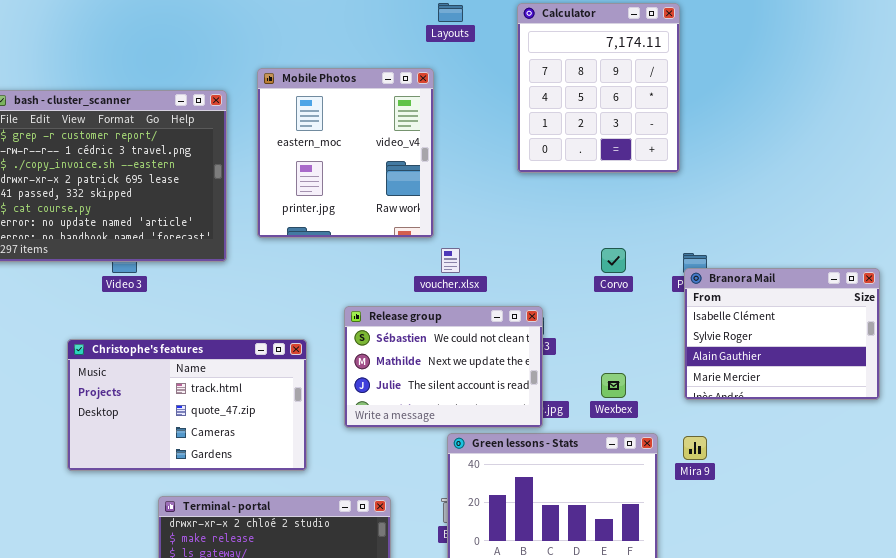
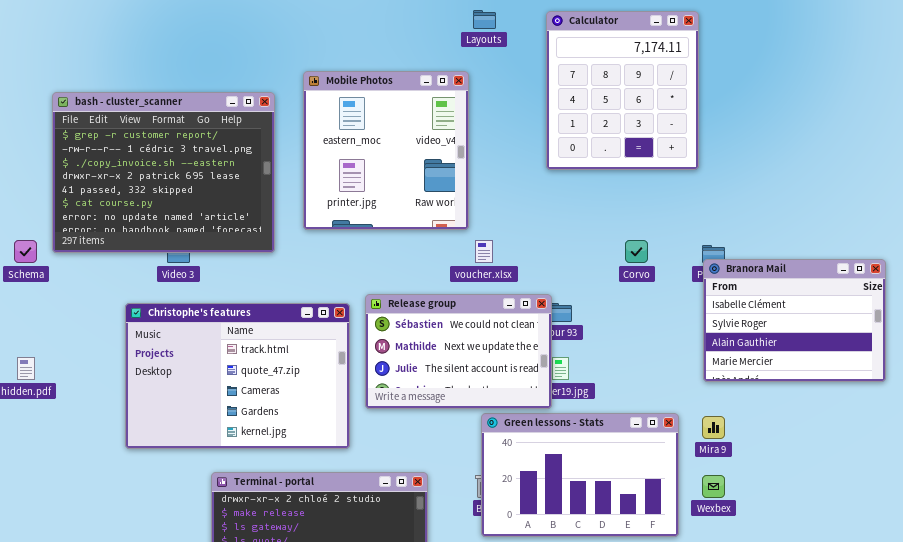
Release group: [344,306,543,428] -> [365,294,552,409], moved
Christophe's features: [67,339,307,471] -> [125,303,350,449], resized
Wexbex: [601,373,626,398] -> [702,475,725,498], moved

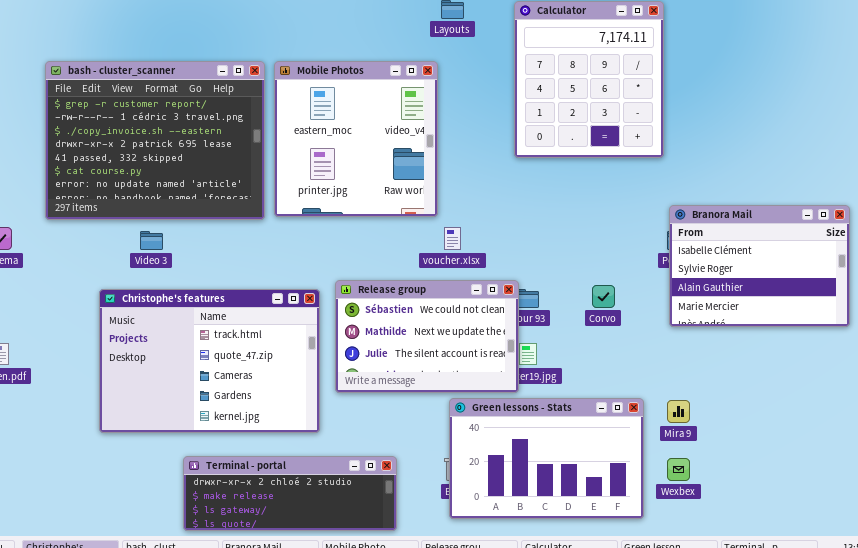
bash - cluster_scanner: [52,92,275,253] -> [45,61,265,220], moved
Corvo: [625,240,648,263] -> [592,285,615,308], moved
Branora Mail: [703,259,886,382] -> [669,205,850,327], moved

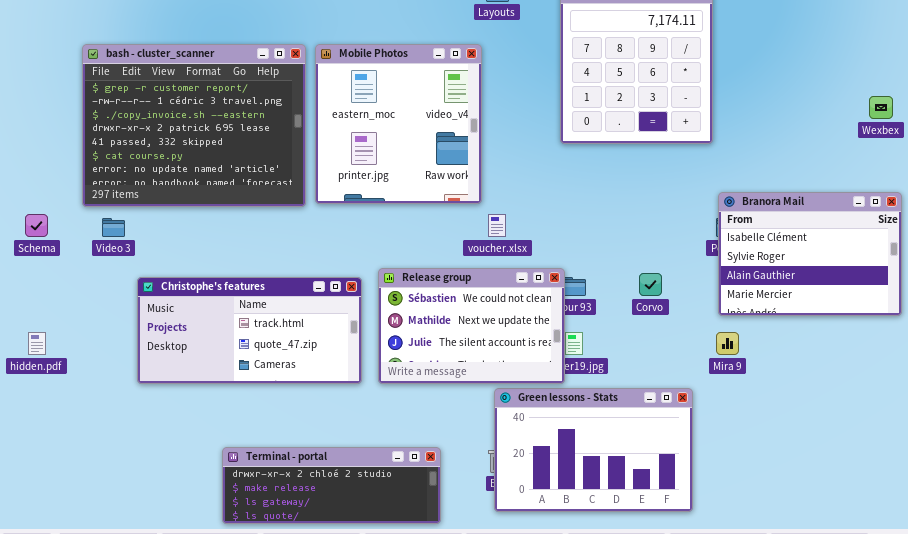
Video 3: [140,231,163,250] -> [102,218,125,237], moved
Christophe's features: [99,289,320,433] -> [137,277,362,384], resized
Mira 9: [667,400,690,423] -> [716,332,739,355], moved
Wexbex: [667,458,690,481] -> [869,96,893,119], moved

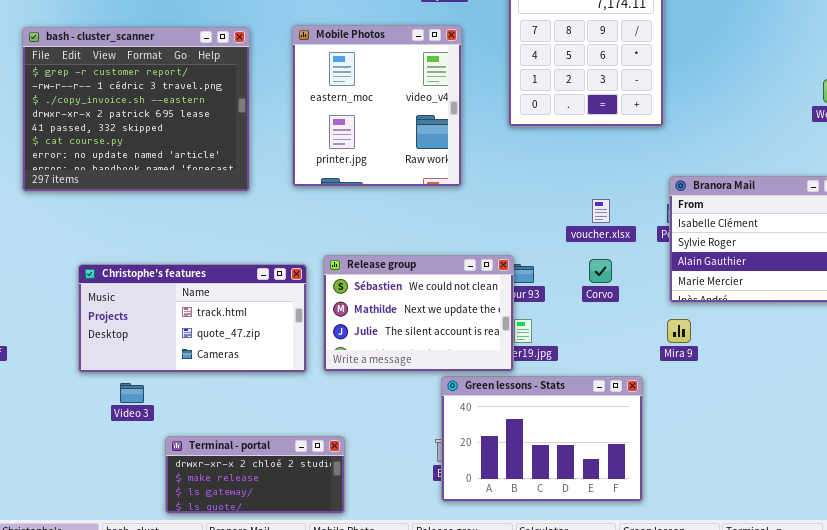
Mobile Photos: [315,44,482,204] -> [292,25,462,187], moved
voucher.xlsx: [488,214,506,237] -> [592,199,610,223], moved
Video 3: [102,218,125,237] -> [120,383,144,403], moved
Terminal - portal: [222,447,441,524] -> [165,436,345,514], resized

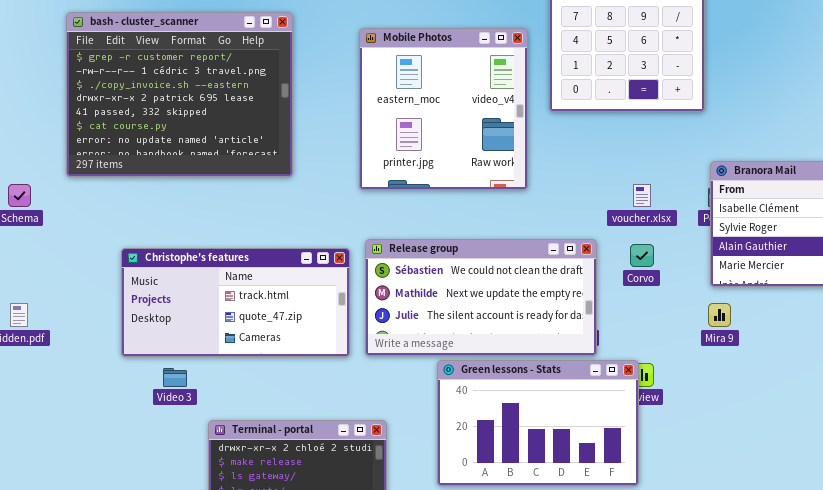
Mobile Photos: [292,25,462,187] -> [359,28,528,190], moved
Release group: [323,255,514,372] -> [365,239,597,356], resized
Green lessons - Stats: [441,376,643,502] -> [437,360,639,486], moved

